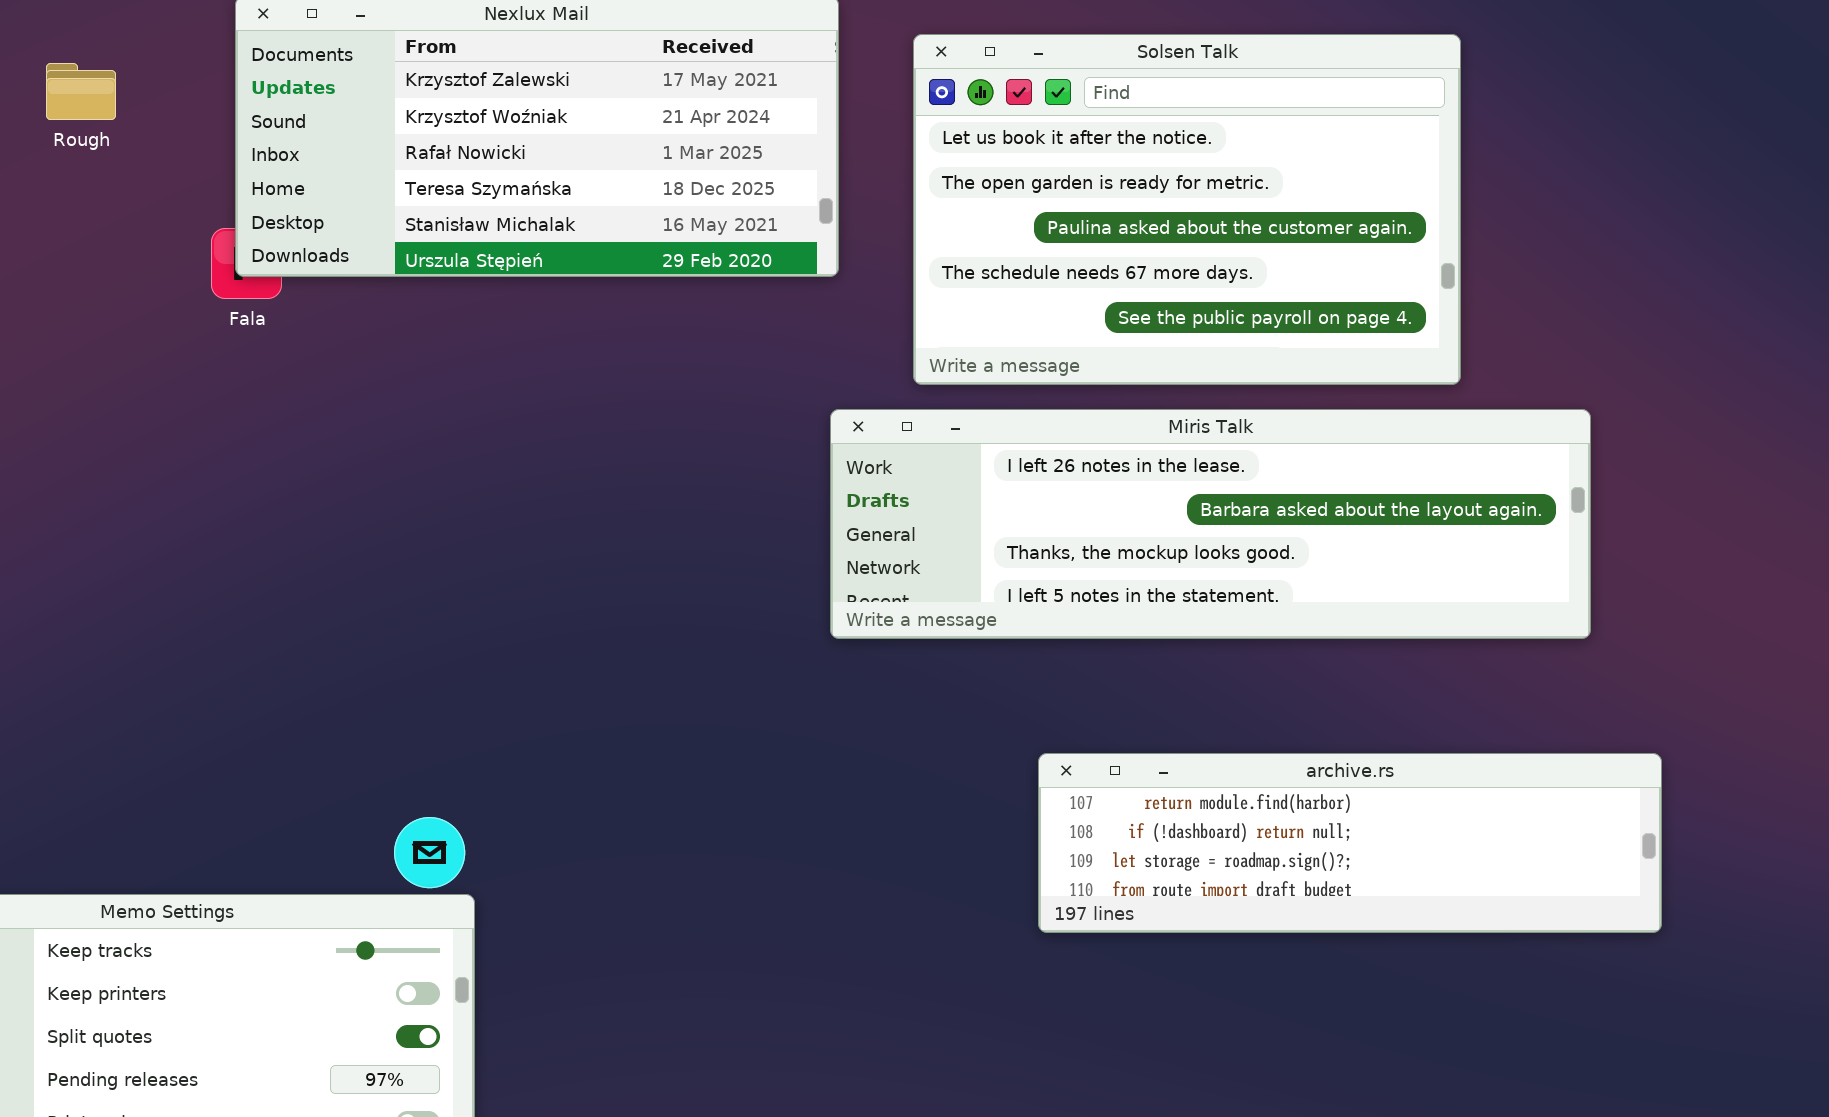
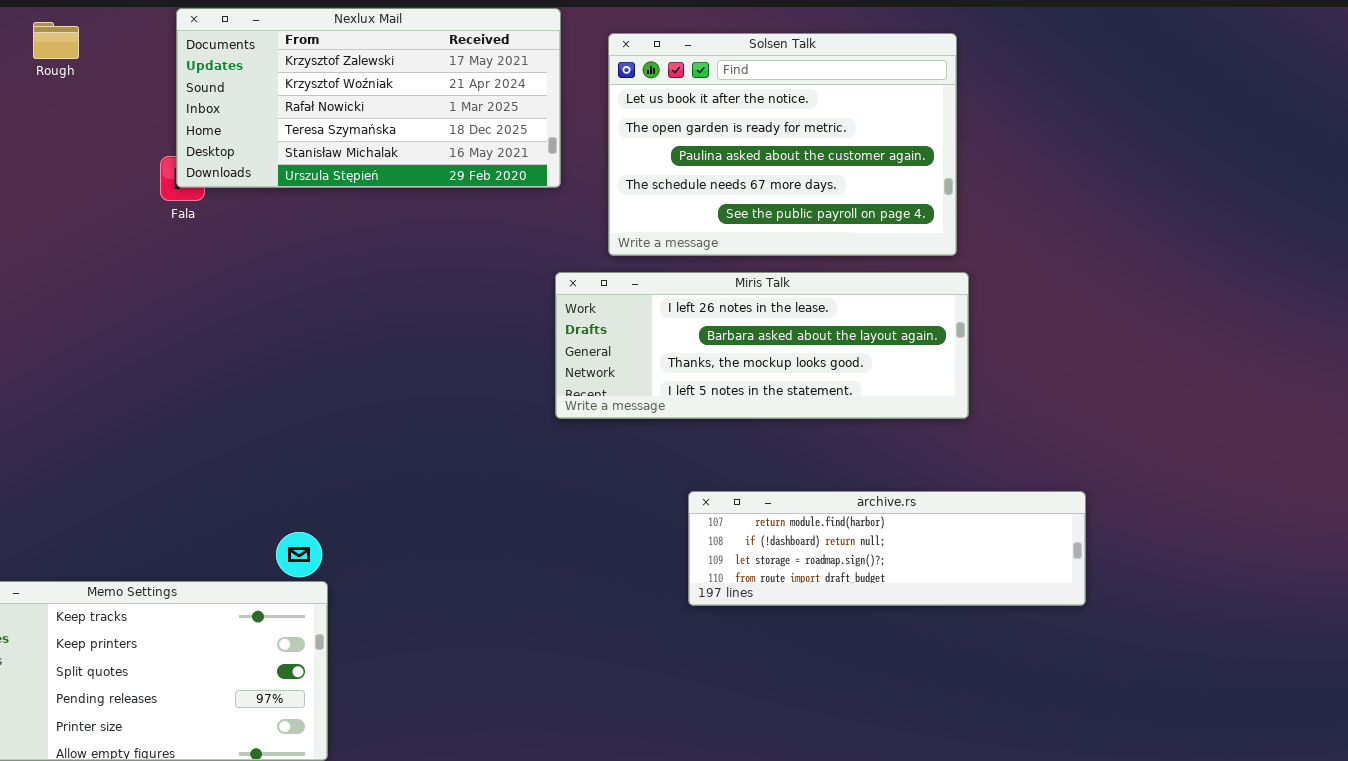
Rough: [46,63,116,120] -> [33,22,79,59], moved
Miris Talk: [830,409,1591,639] -> [555,272,969,419], resized

